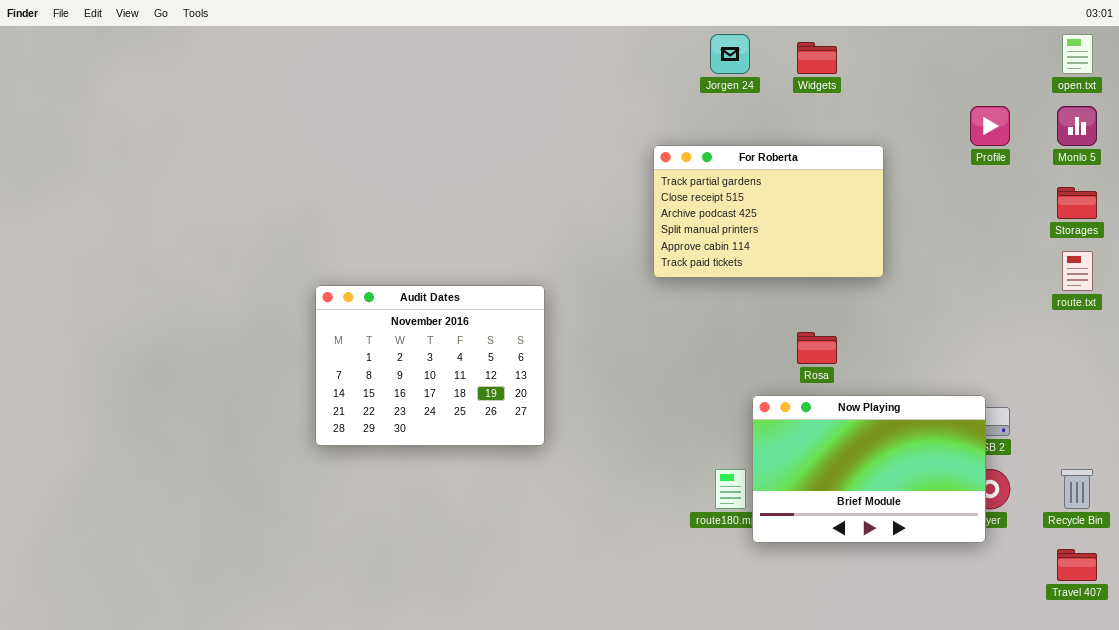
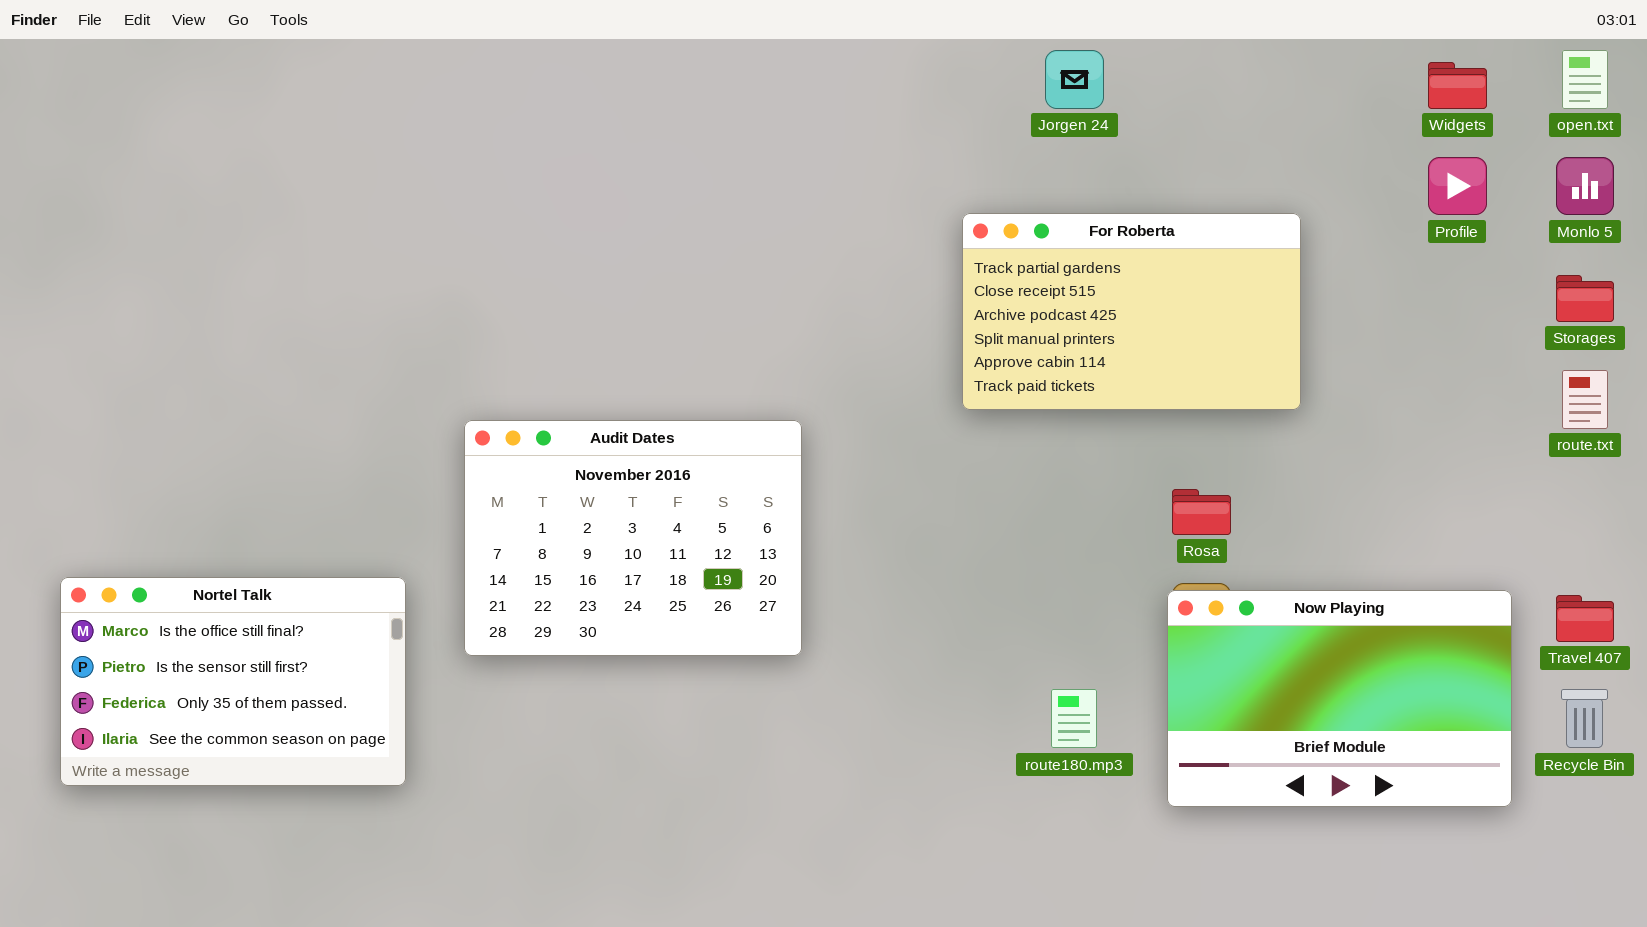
Widgets: [797,42,837,74] -> [1428,62,1487,109], moved
Nortel Talk: none -> [60,577,406,786], opened
Now Playing: [752,395,986,543] -> [1167,590,1512,807], moved
Travel 407: [1057,549,1097,581] -> [1556,595,1614,642], moved

